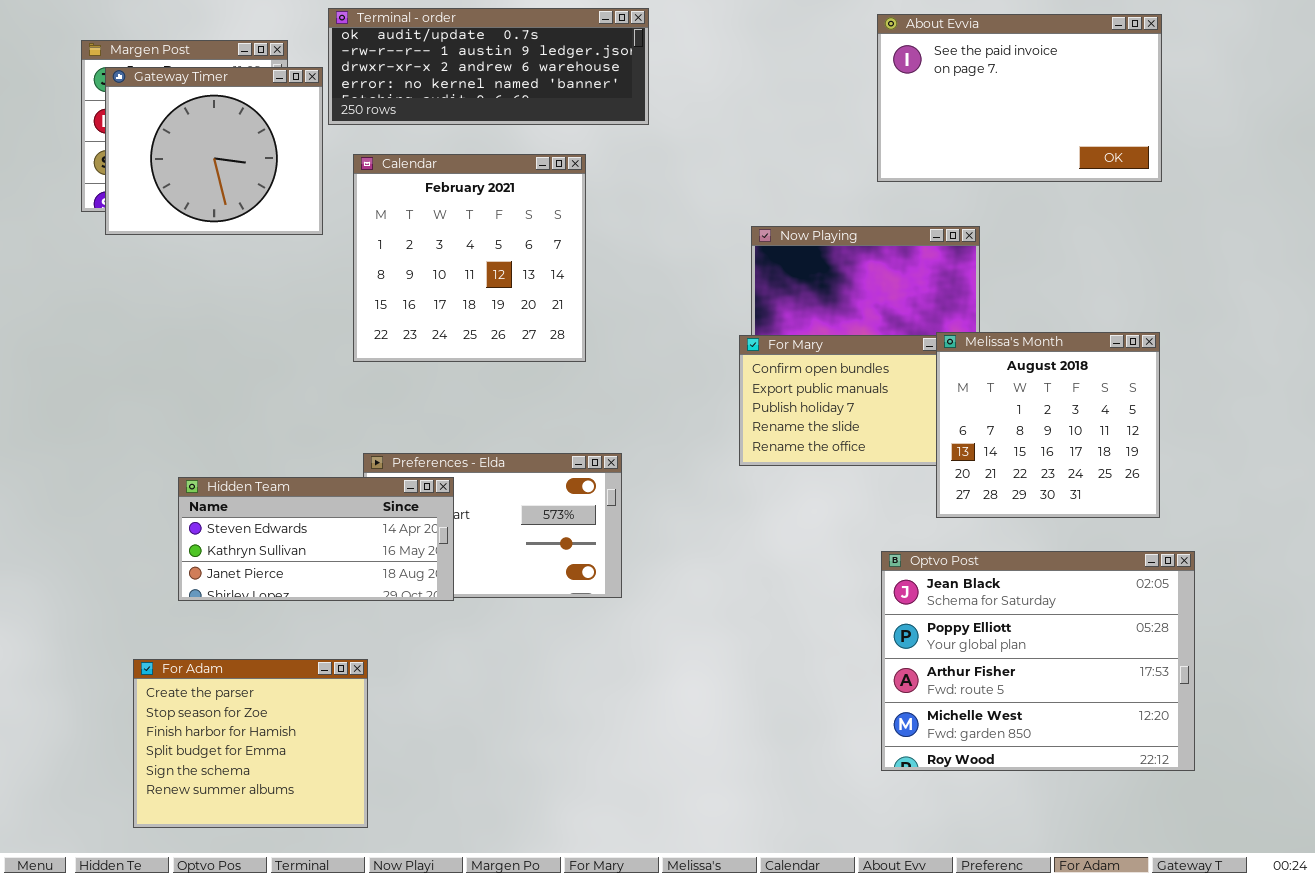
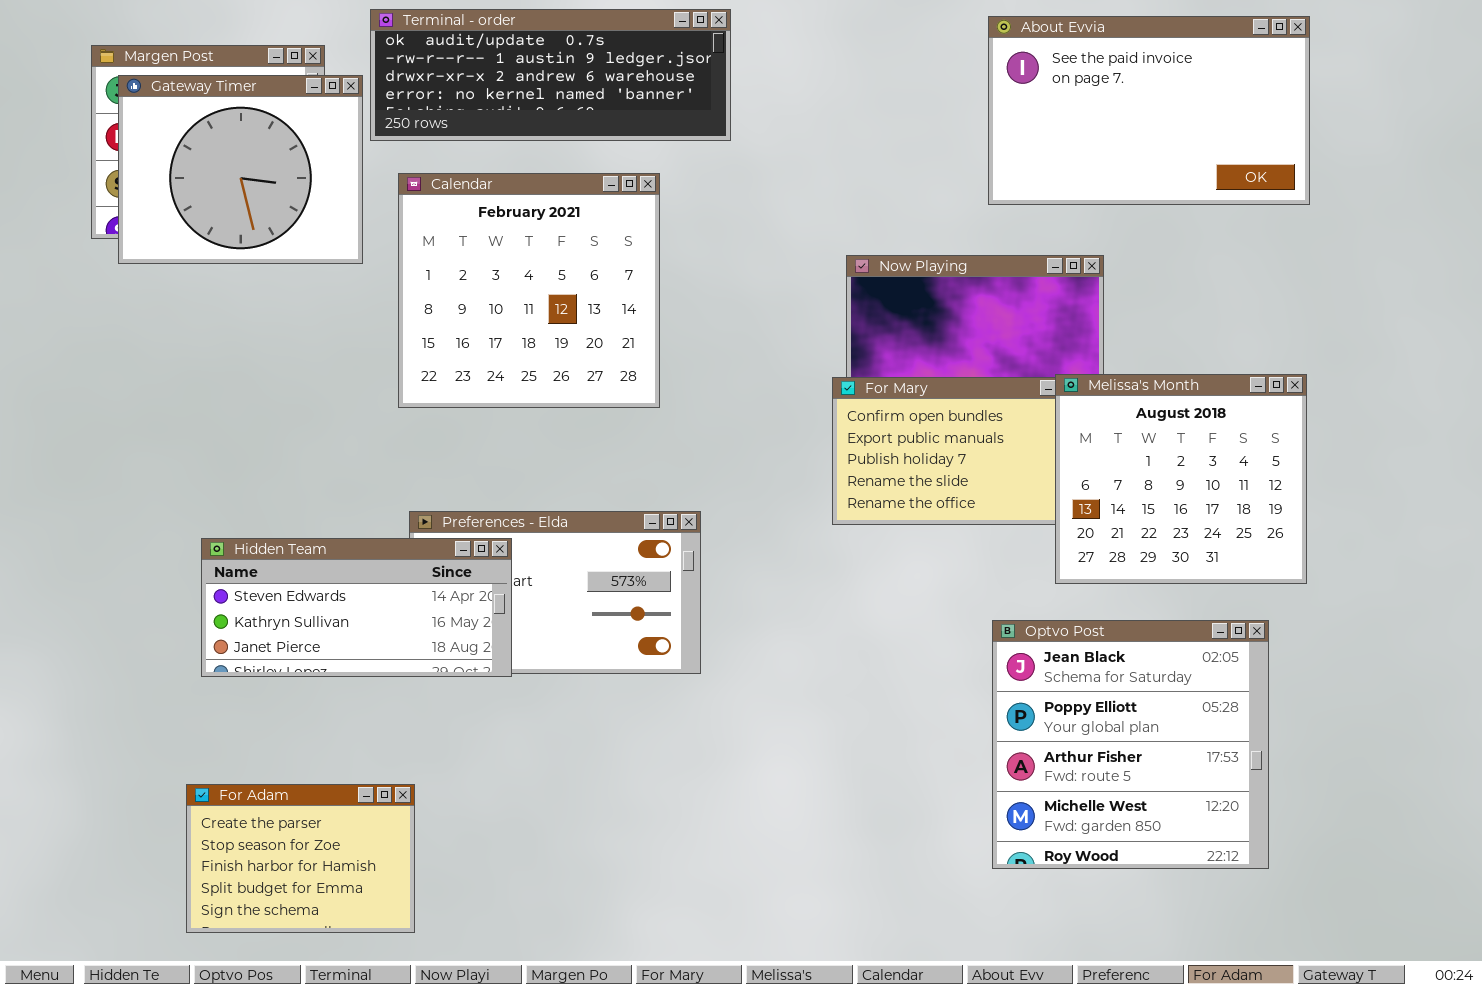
Optvo Post: [881,551,1195,771] -> [992,620,1269,869], resized
For Adam: [133,659,368,828] -> [186,784,415,933], resized

